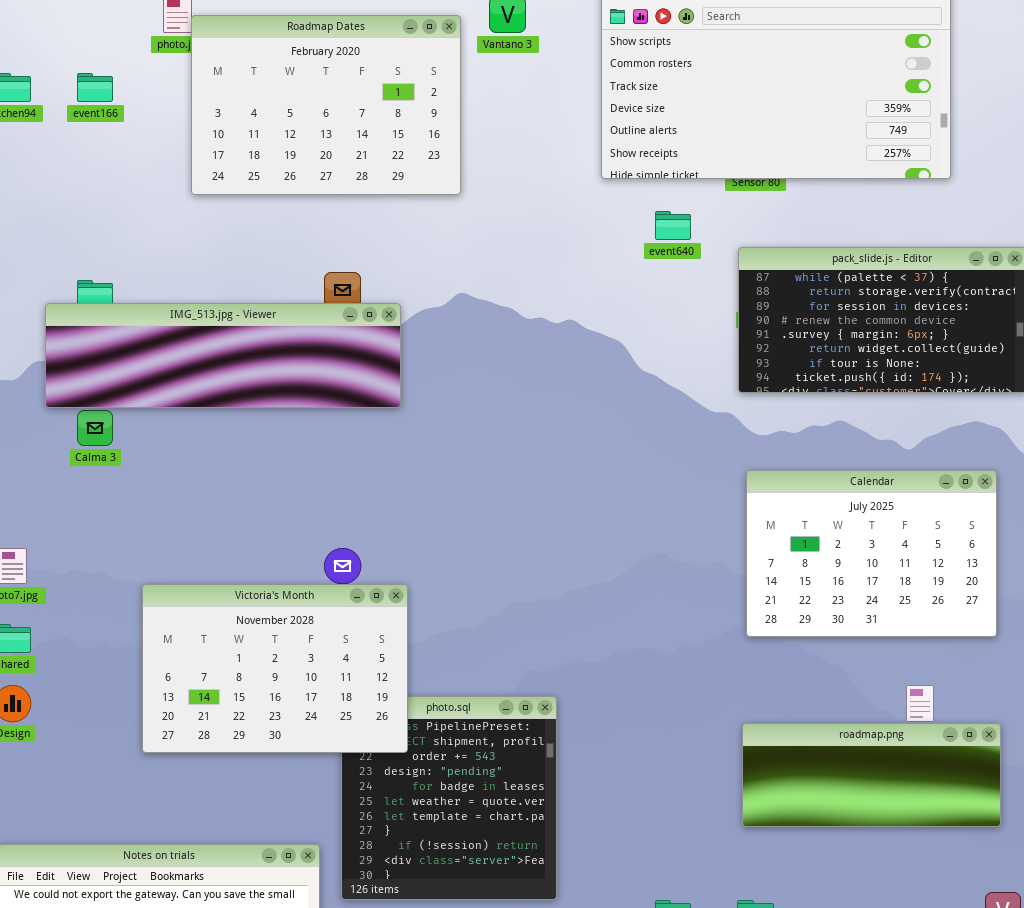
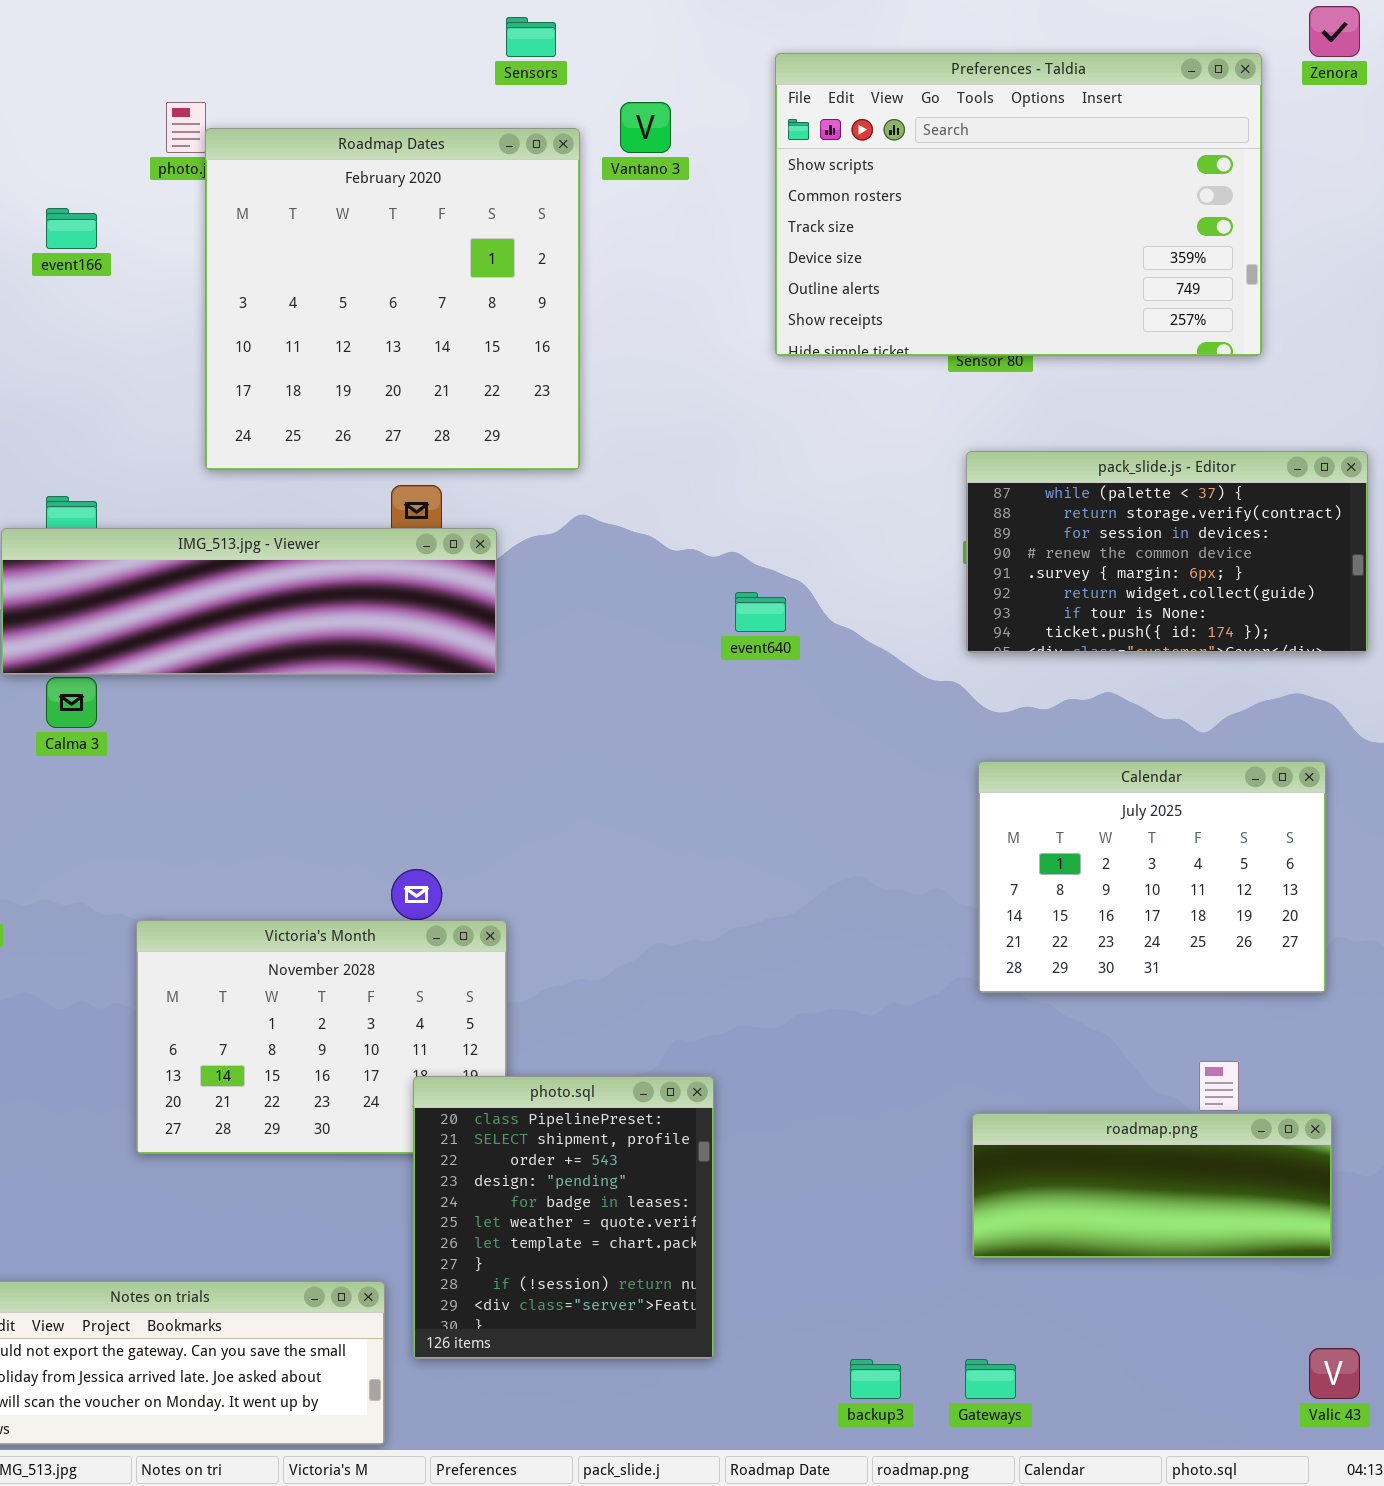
Roadmap Dates: [191,15,461,195] -> [205,128,580,470], resized
event640: [655,211,691,240] -> [735,592,786,632], moved
photo.sql: [341,696,557,900] -> [413,1076,714,1359], raised

